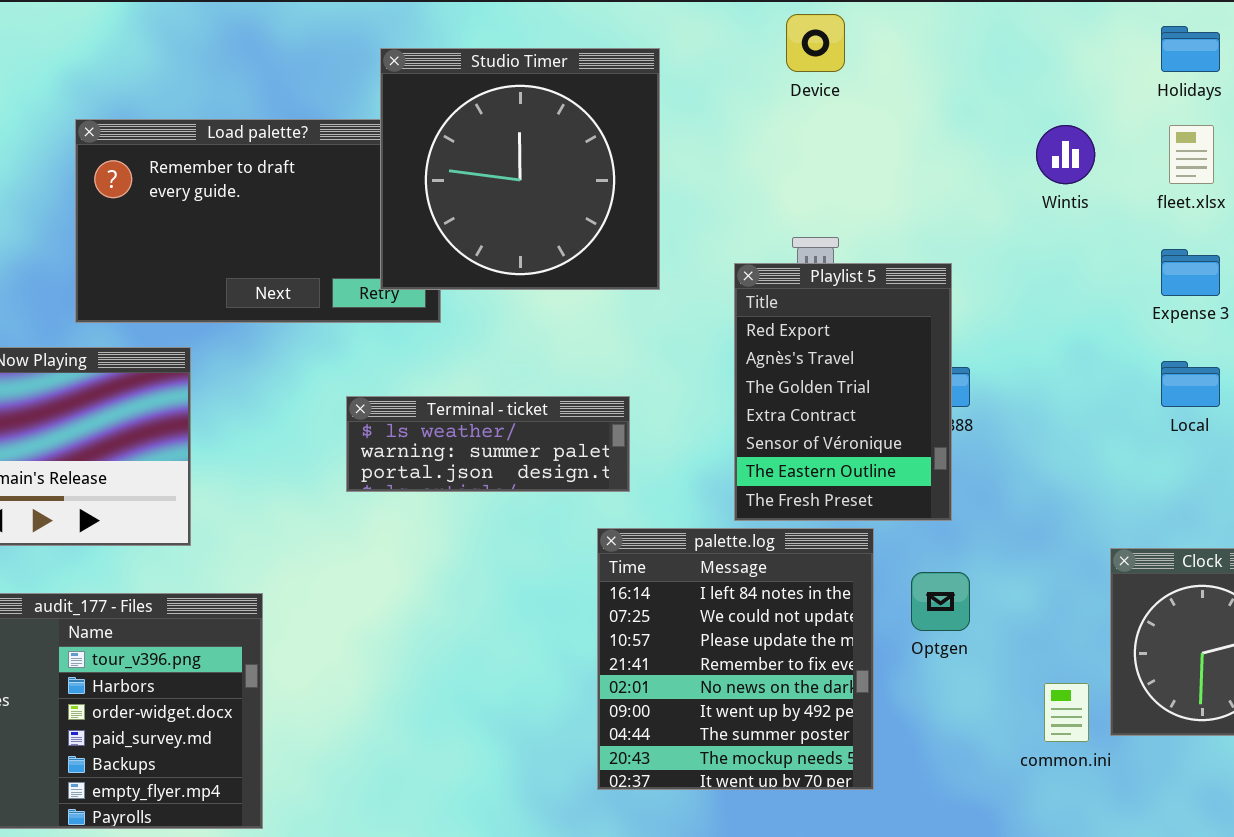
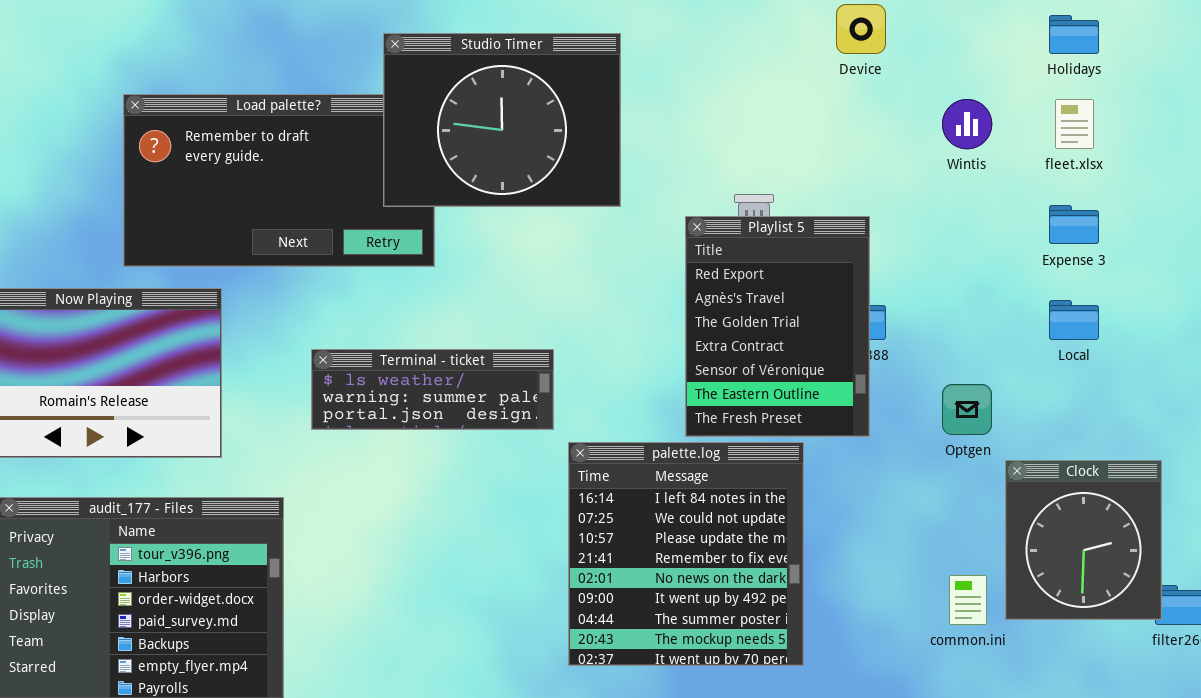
Device: [786,14,845,72] -> [836,4,886,54], moved
Studio Timer: [380,48,660,290] -> [383,33,621,207], resized
Terminal - ticket: [346,396,630,492] -> [311,349,554,430], moved
Optgen: [911,572,970,631] -> [942,384,992,435], moved

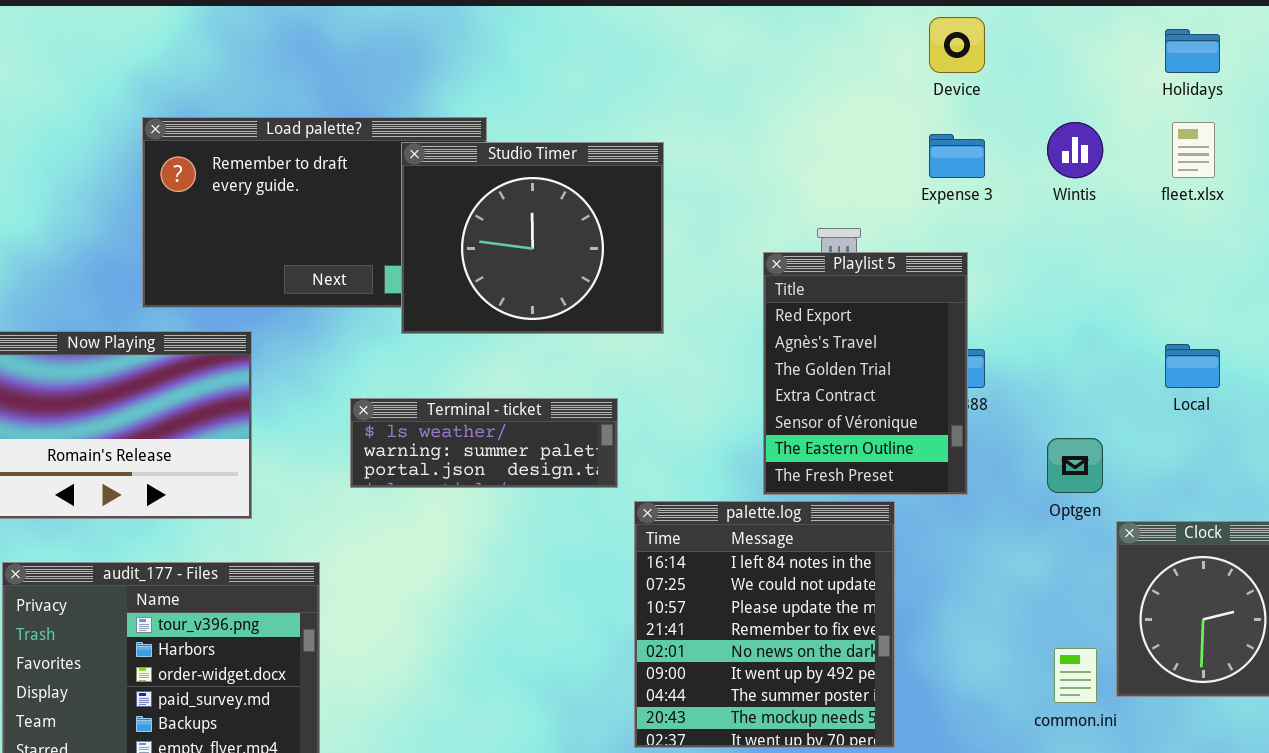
Studio Timer: [383,33,621,207] -> [401,142,664,334], moved
Expense 3: [1049,205,1099,244] -> [929,134,985,178], moved

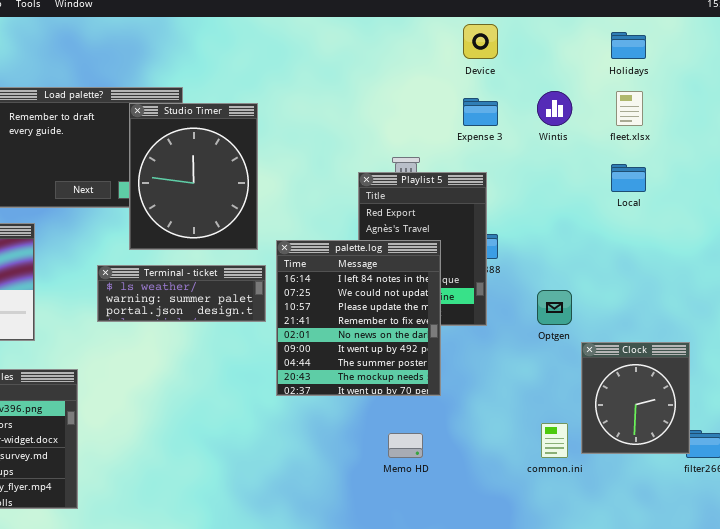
Studio Timer: [401,142,664,334] -> [129,103,258,250], resized
Local: [1165,344,1220,388] -> [611,164,646,192], moved
palette.log: [634,501,895,748] -> [276,240,441,396], moved

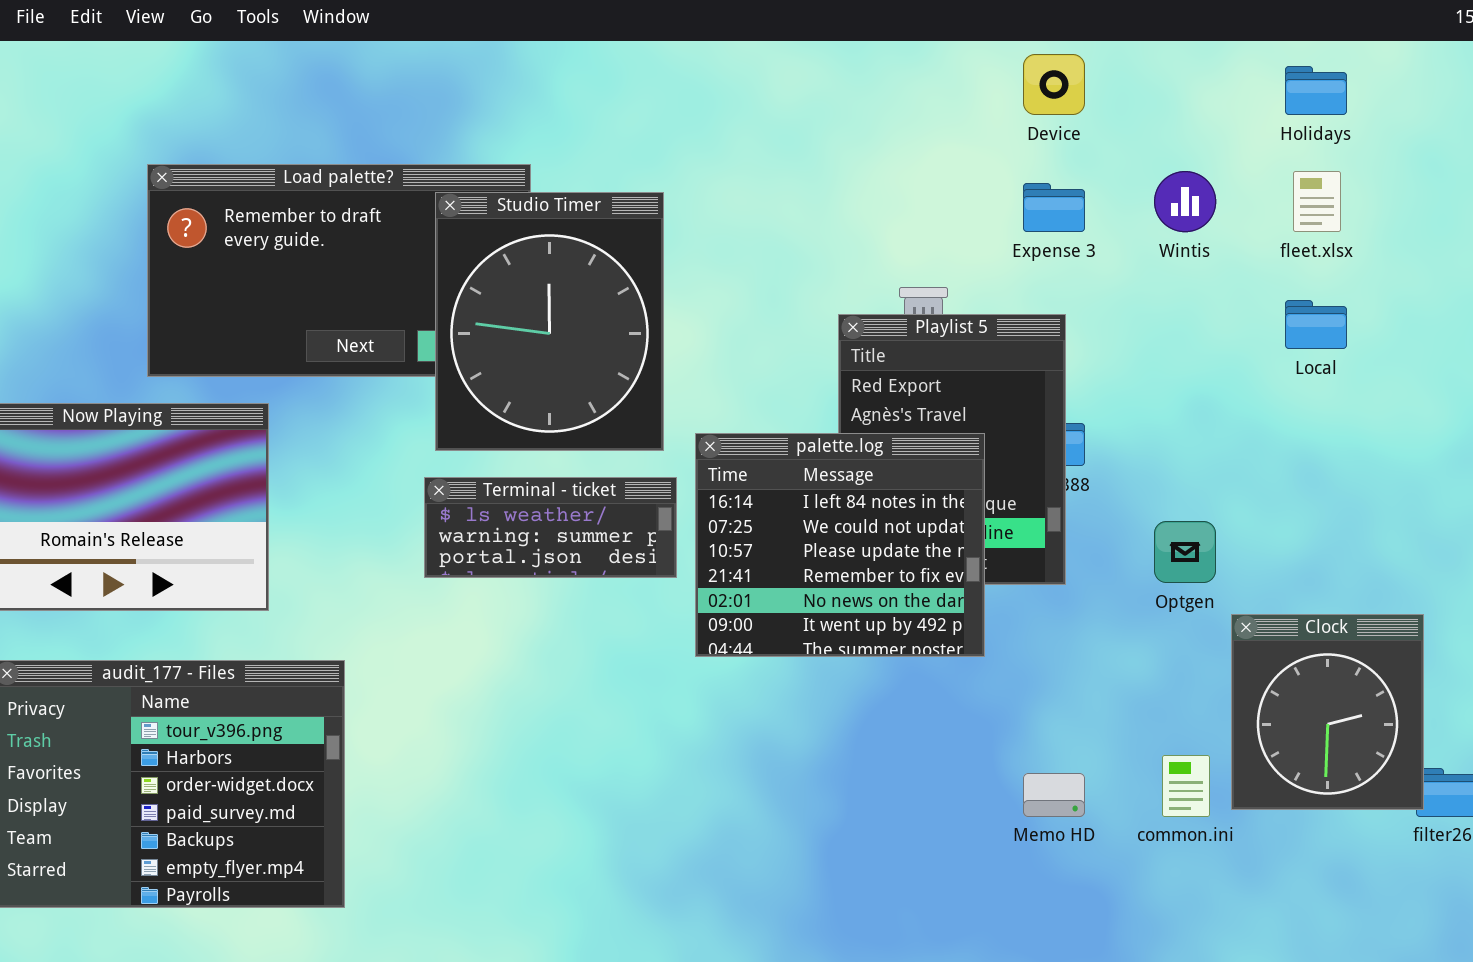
palette.log: [276,240,441,396] -> [695,433,985,657], resized
Terminal - ticket: [97,265,266,322] -> [424,477,677,578], resized
Memo HD: [388,433,423,458] -> [1023,773,1085,817], moved

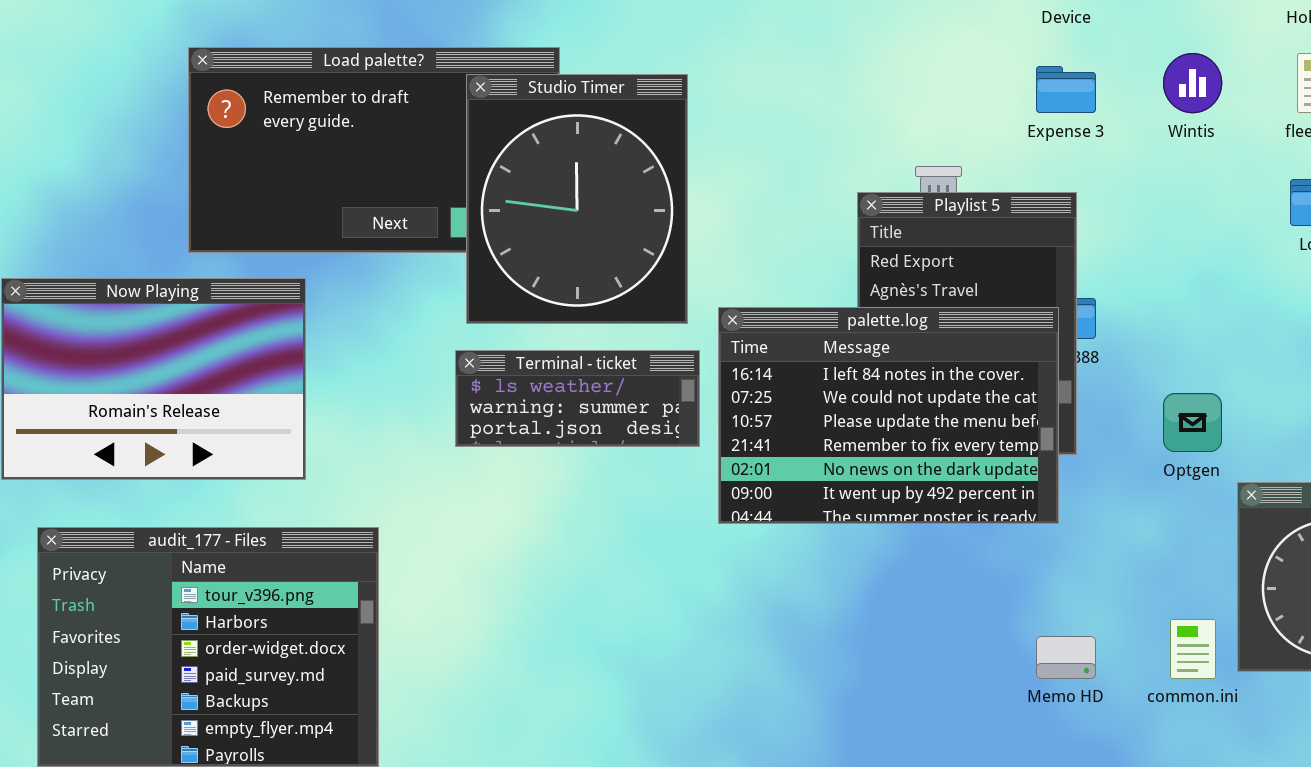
palette.log: [695,433,985,657] -> [718,307,1059,524], resized

